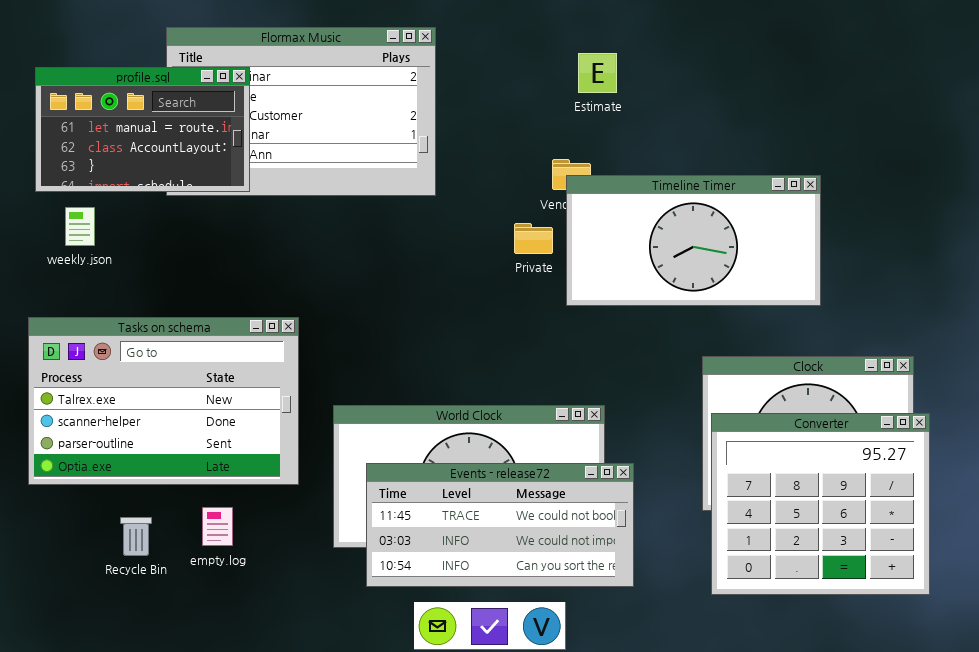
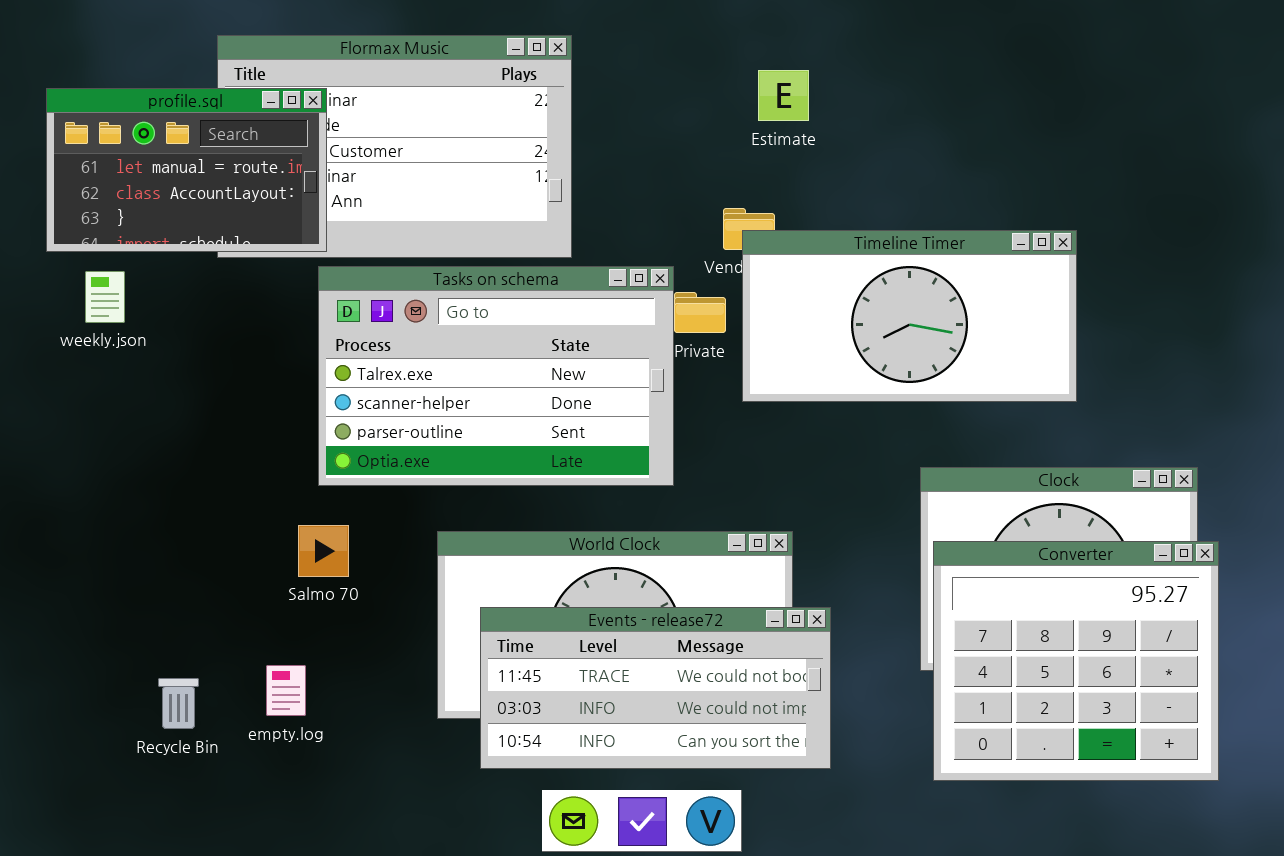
Tasks on schema: [28,317,299,485] -> [318,266,674,486], moved

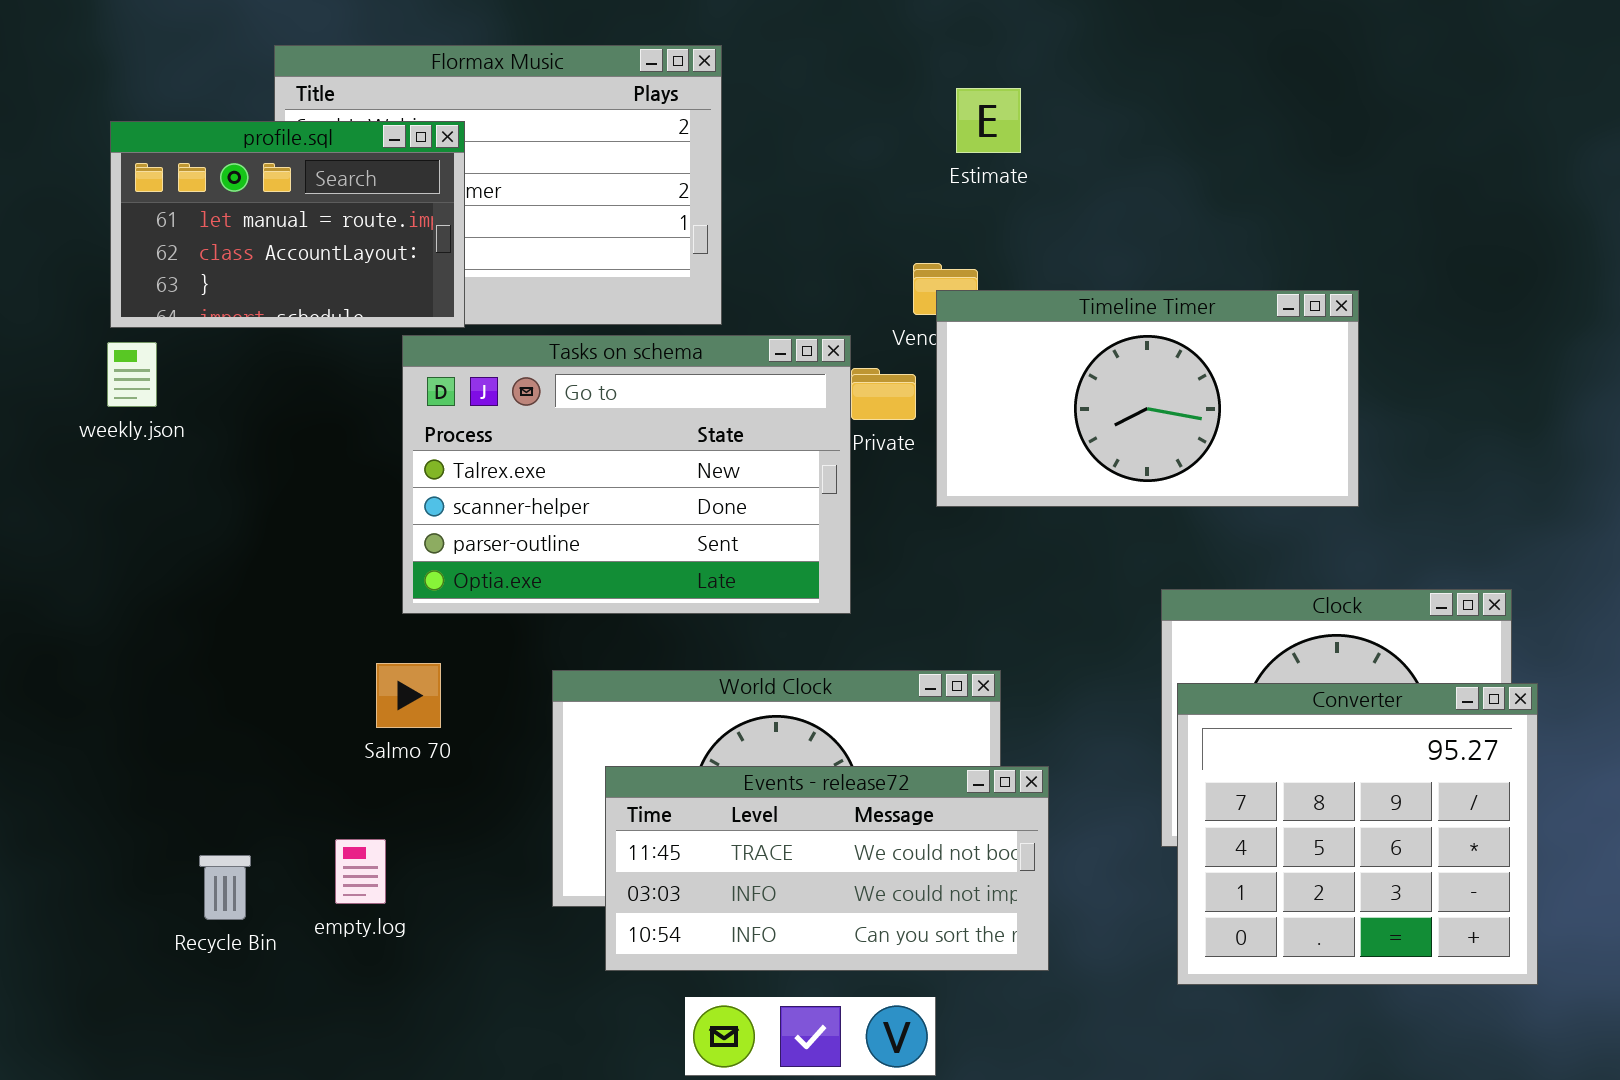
profile.sql: [46,88,327,252] -> [110,121,465,328], moved

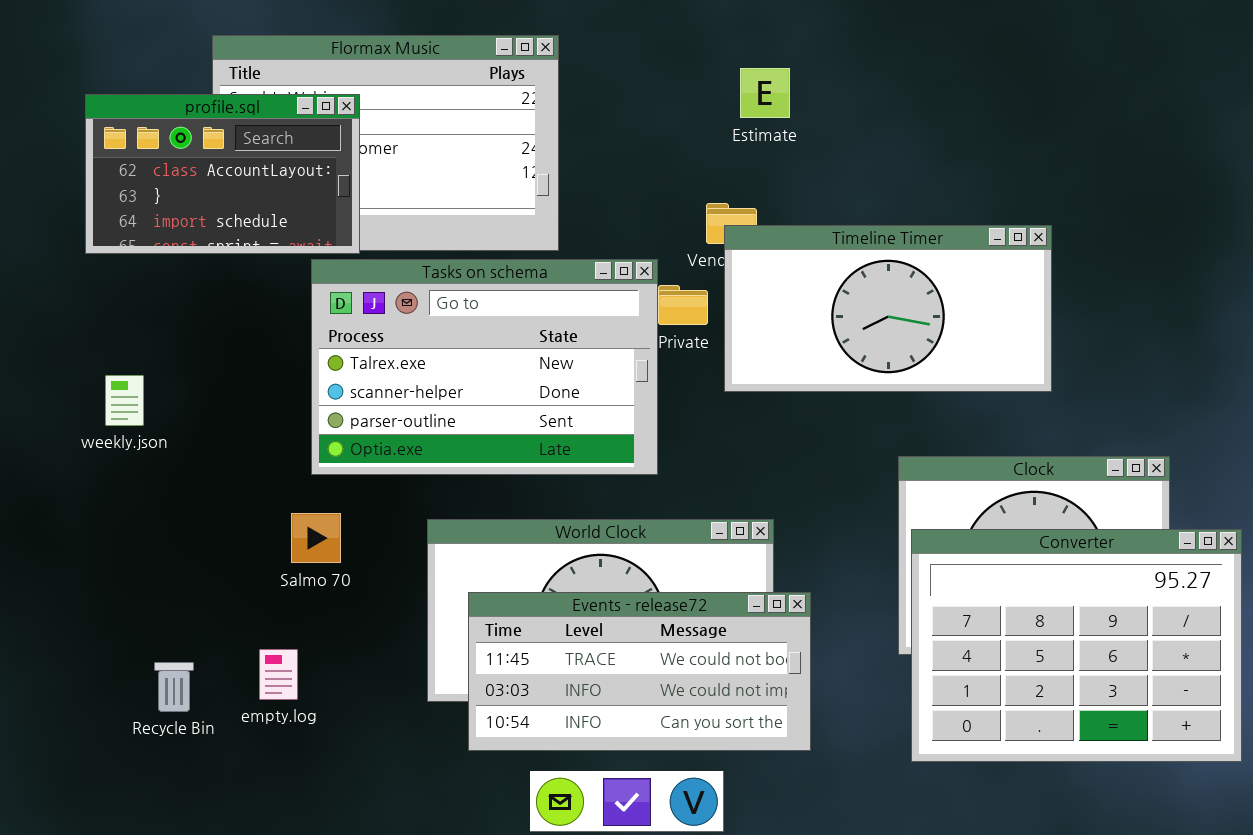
profile.sql: [110,121,465,328] -> [85,94,360,254], scrolled down 1 row
weekly.json: [107,342,157,407] -> [105,375,144,426], moved
Converter: [1177,683,1538,985] -> [911,529,1242,762], resized

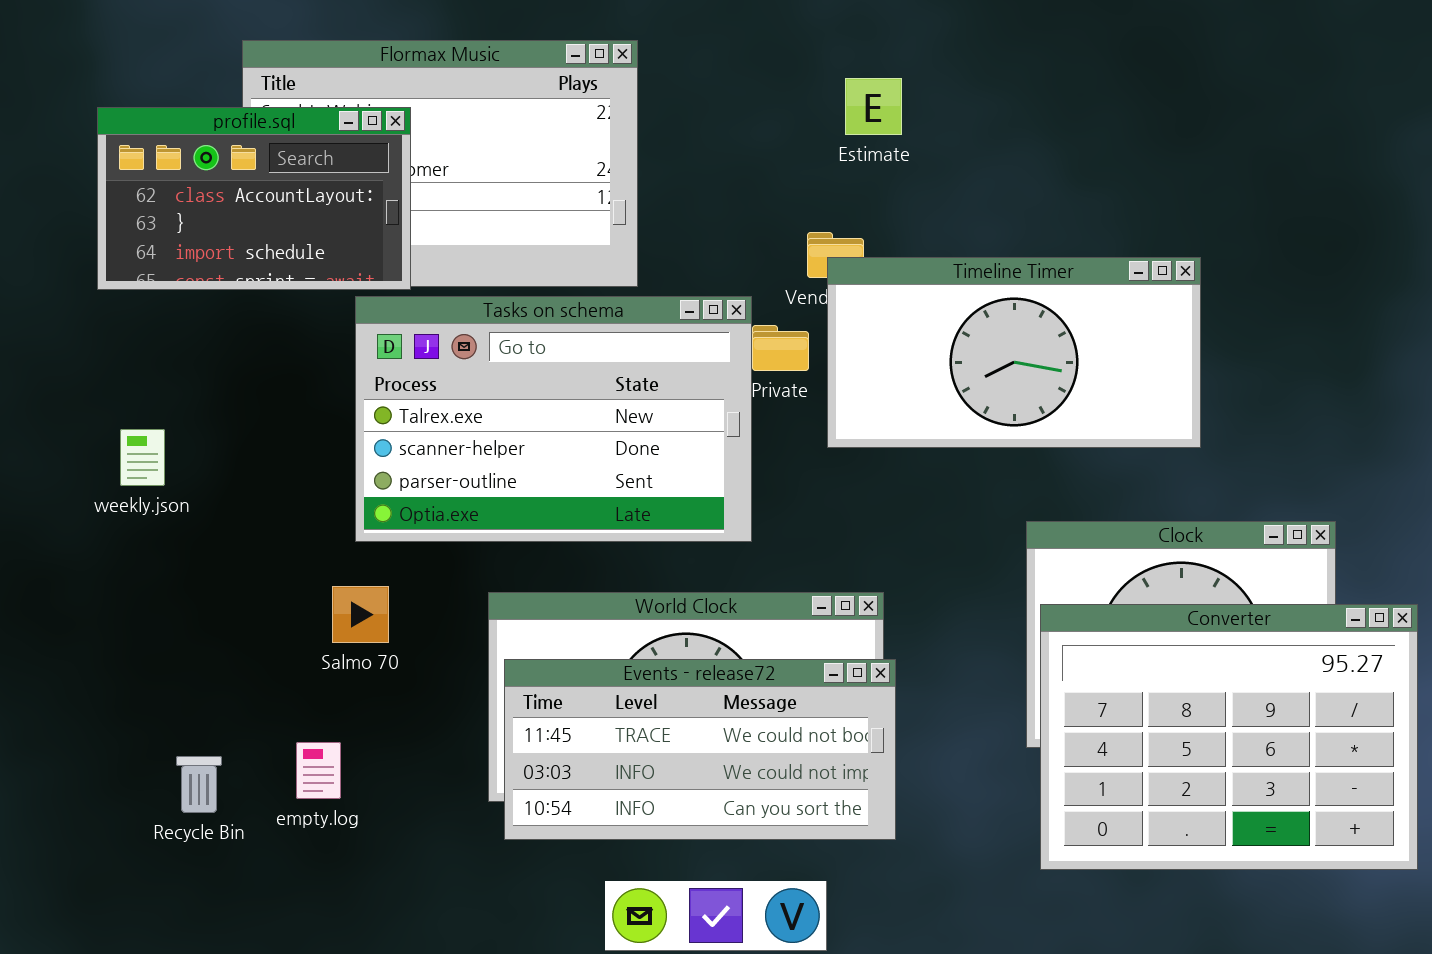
Events - release72: [468,592,811,751] -> [504,659,896,840], moved

